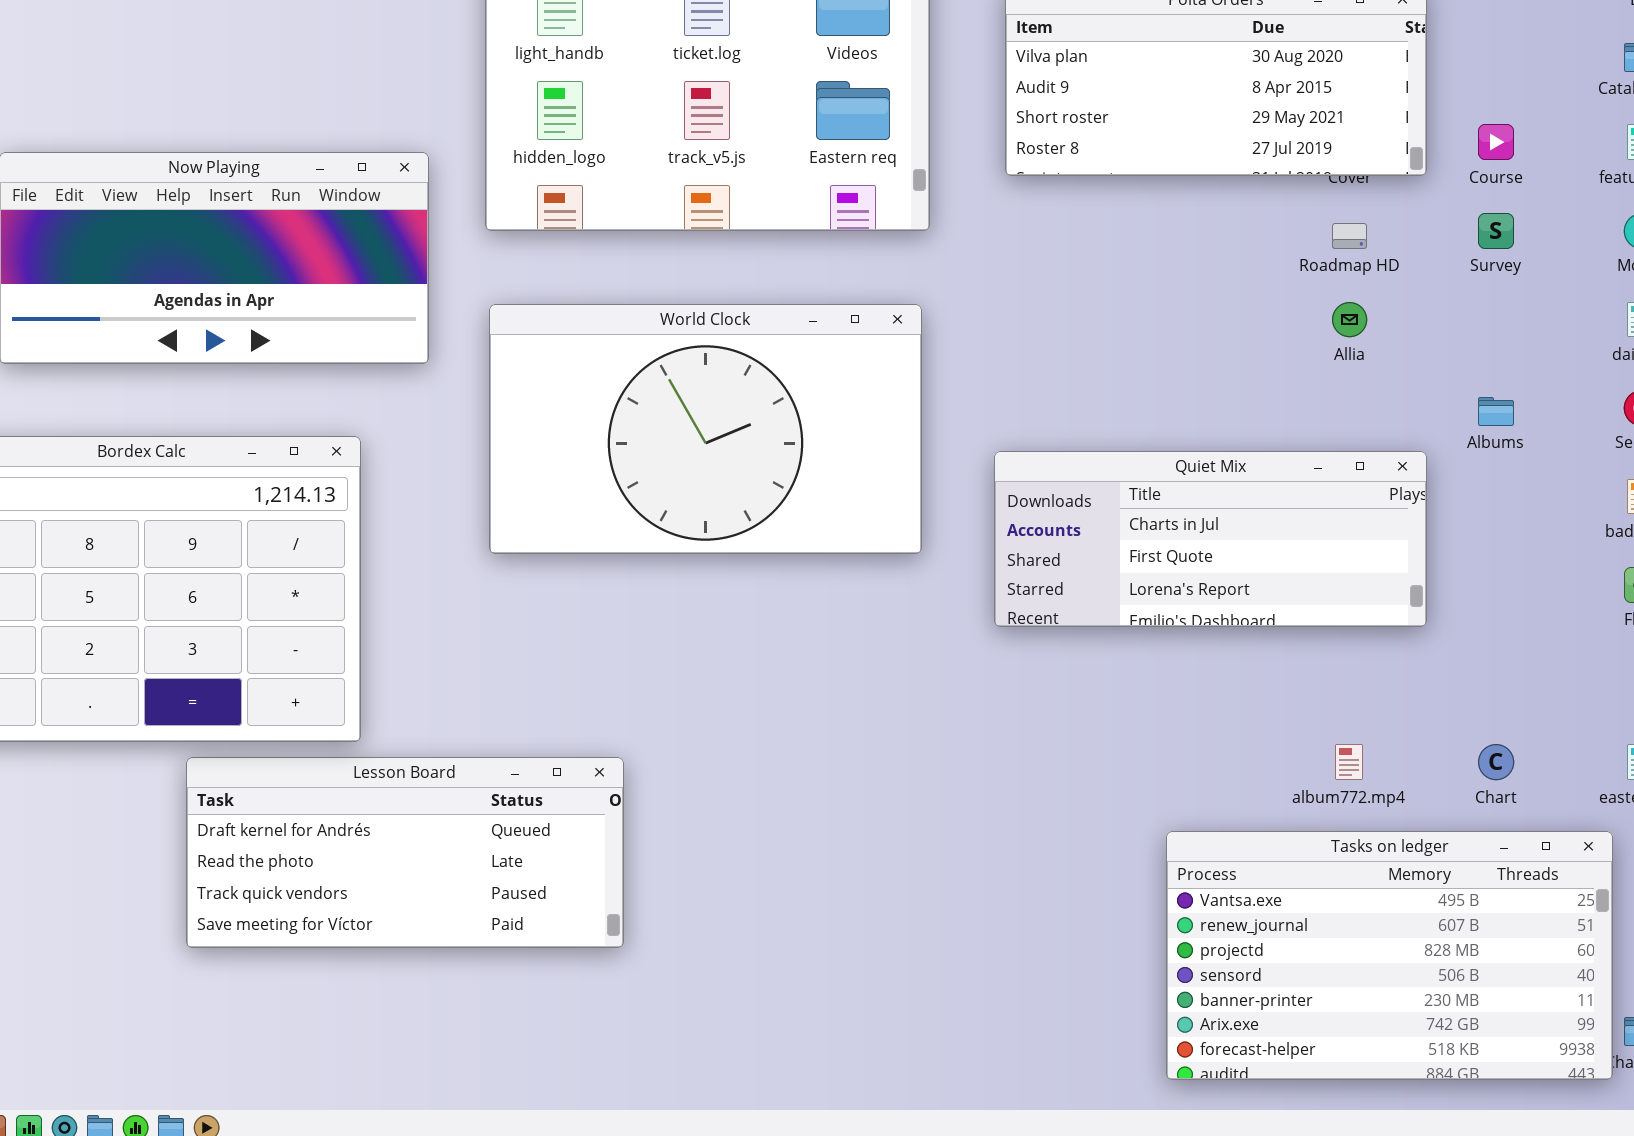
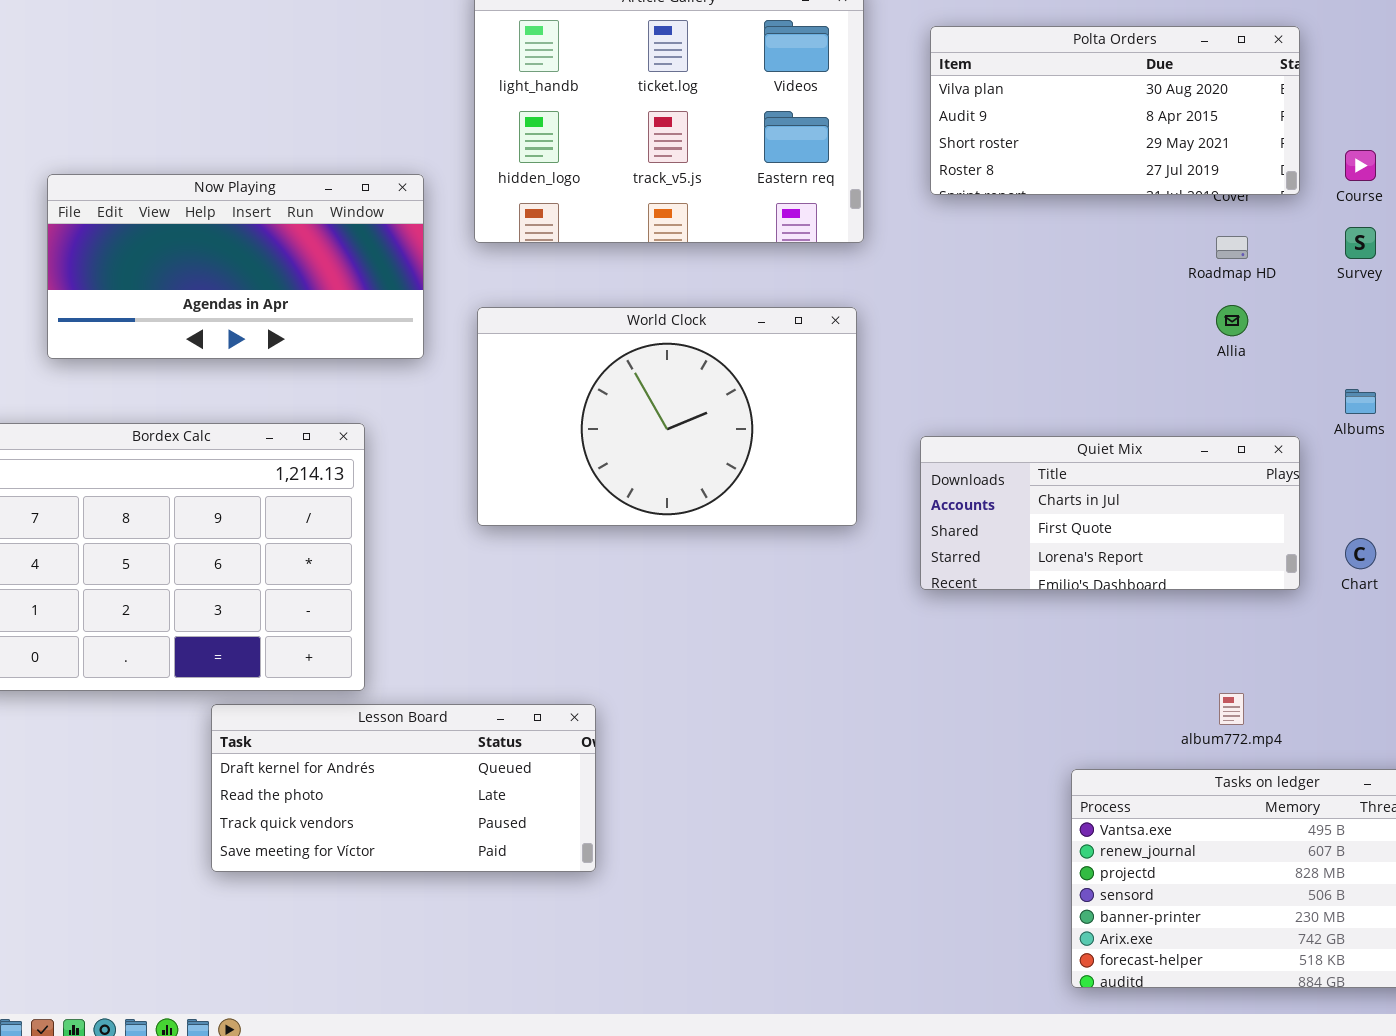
Chart: [1478,744,1514,780] -> [1345,538,1376,569], moved

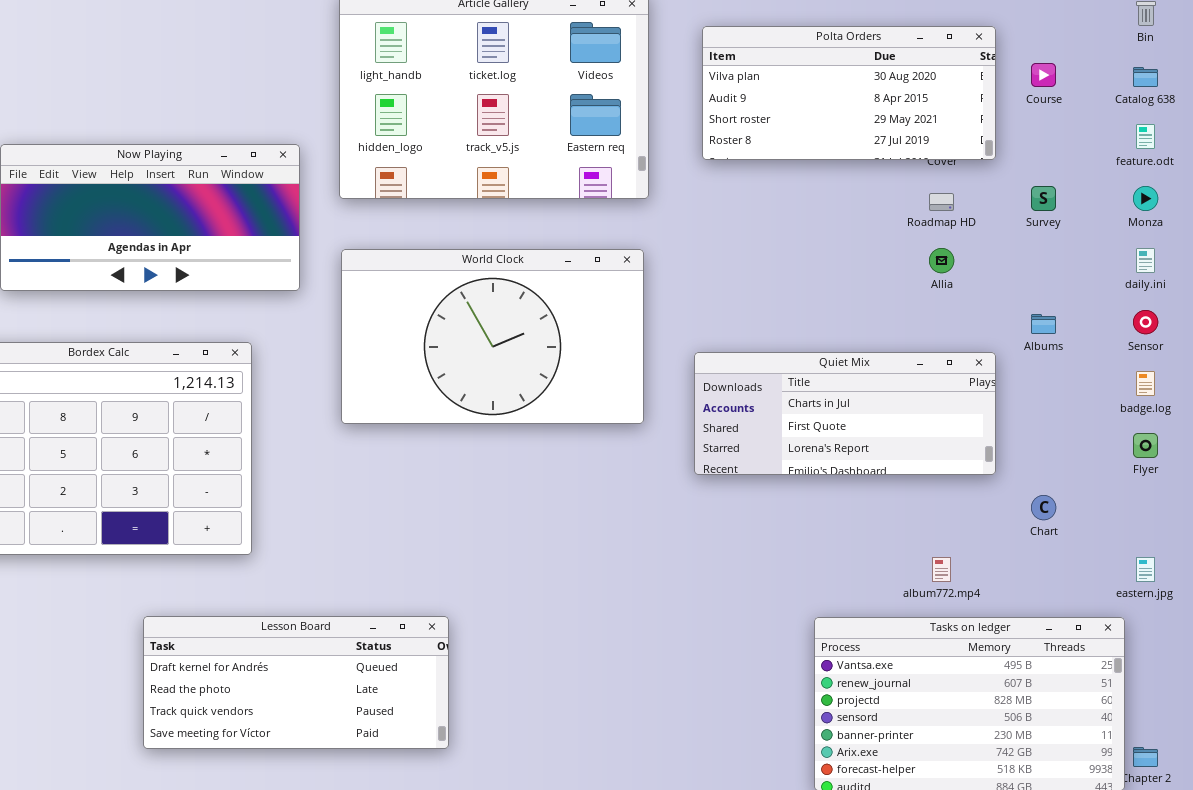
Course: [1345,150,1376,181] -> [1031,63,1056,87], moved
Chart: [1345,538,1376,569] -> [1031,495,1056,520], moved
Lesson Board: [211,704,596,872] -> [143,616,449,749], moved

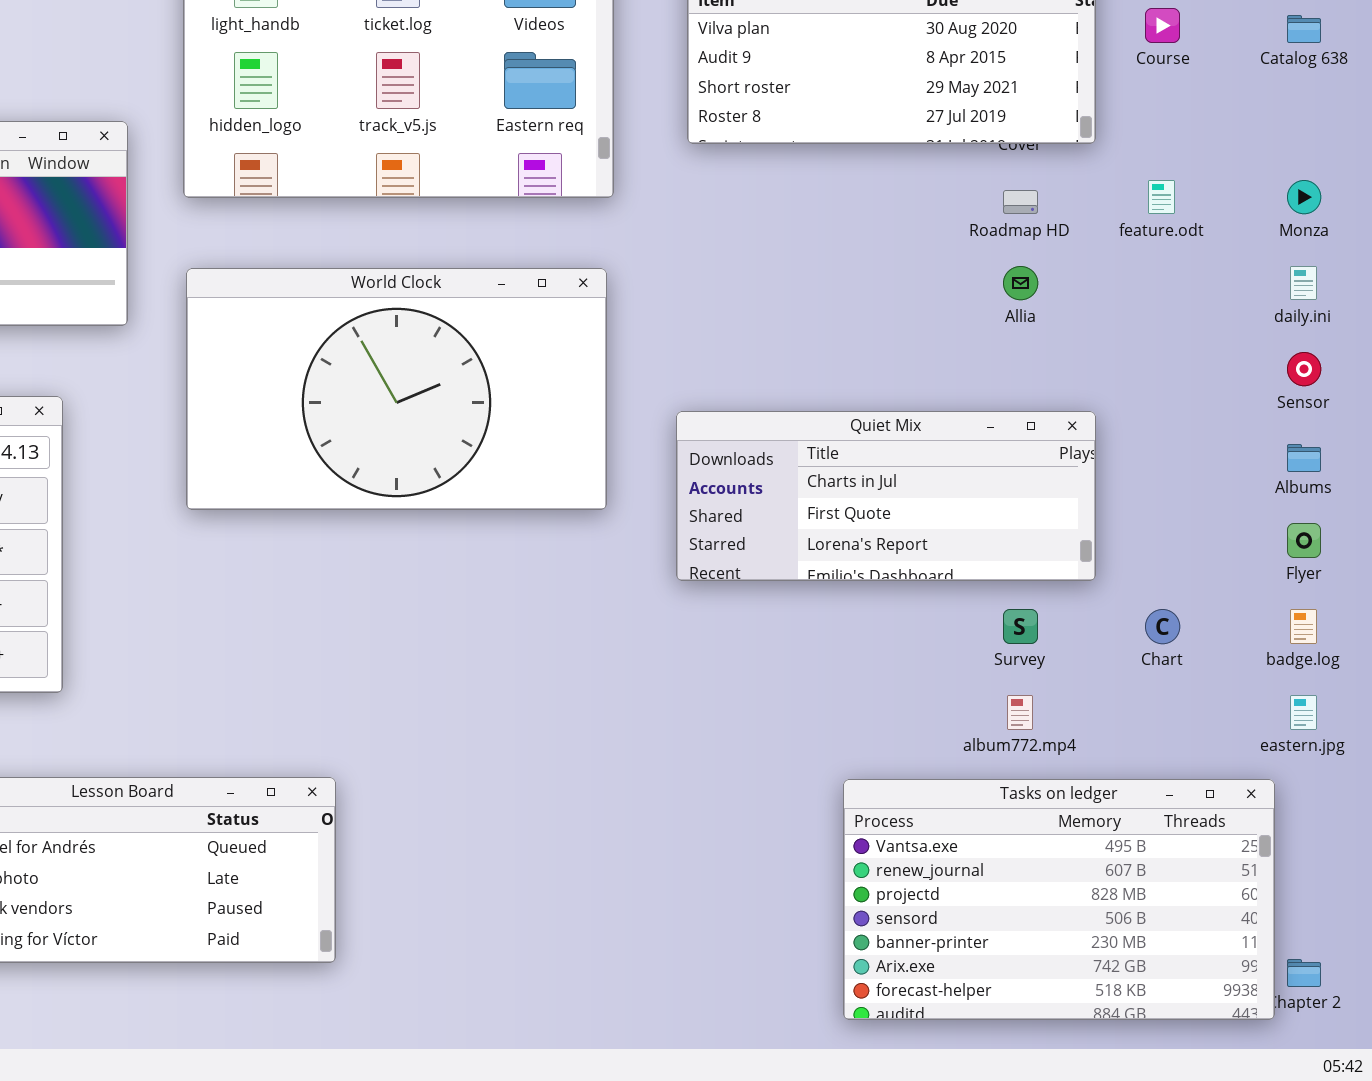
feature.odt: [1136,124,1155,149] -> [1148,180,1175,214], moved
Survey: [1031,186,1056,211] -> [1003,609,1038,644], moved
Albums: [1031,314,1056,334] -> [1287,444,1321,472], moved
badge.log: [1136,371,1155,396] -> [1290,609,1317,644], moved

